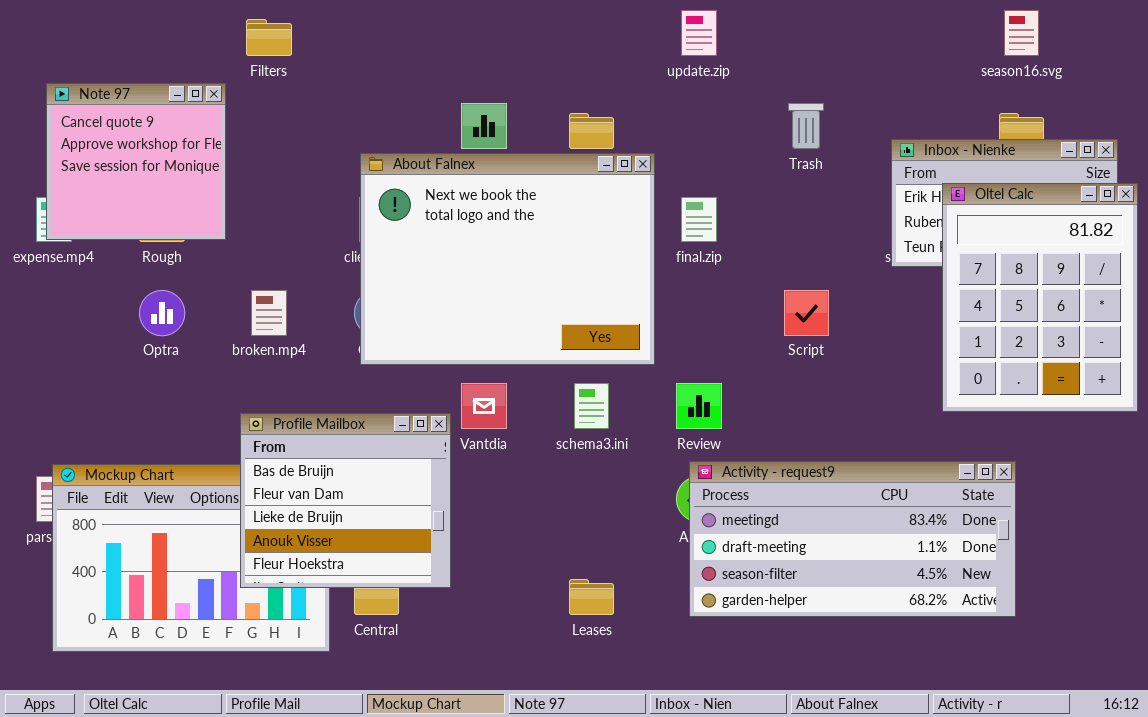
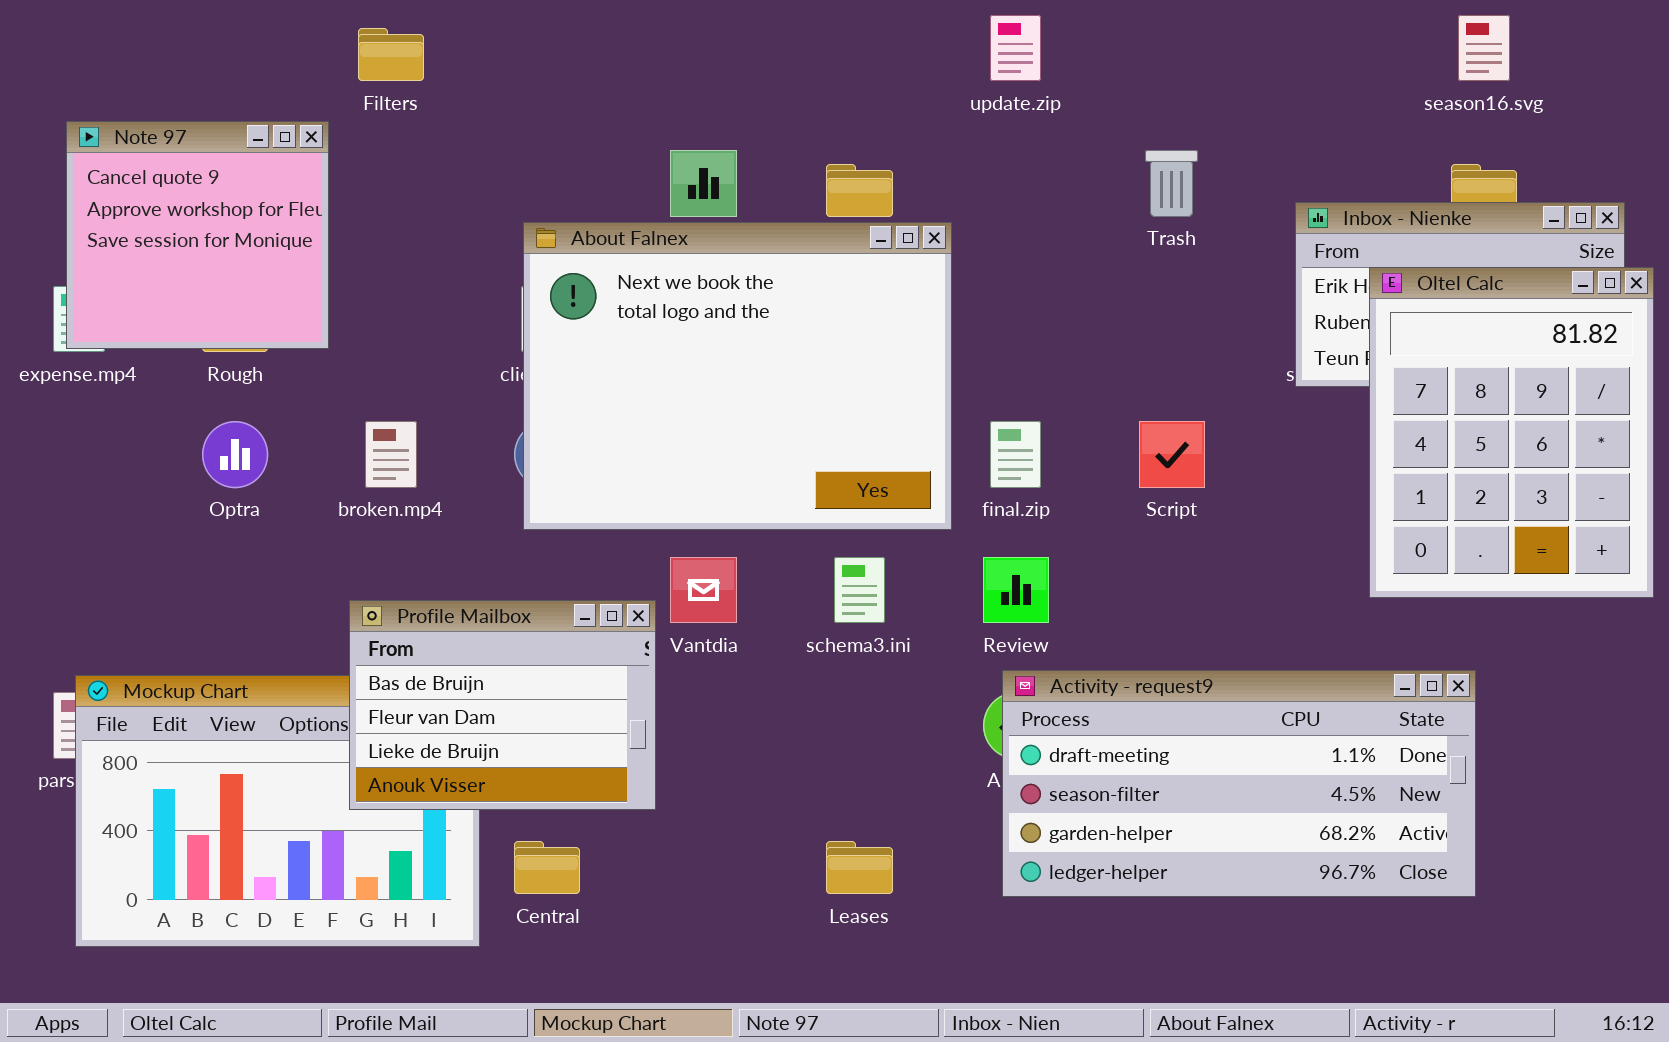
final.zip: [681,197,717,242] -> [990,421,1041,488], moved
Profile Mailbox: [240,413,451,588] -> [349,600,656,810], resized
Activity - request9: [689,461,1016,617] -> [1002,670,1476,897], scrolled down 1 row

